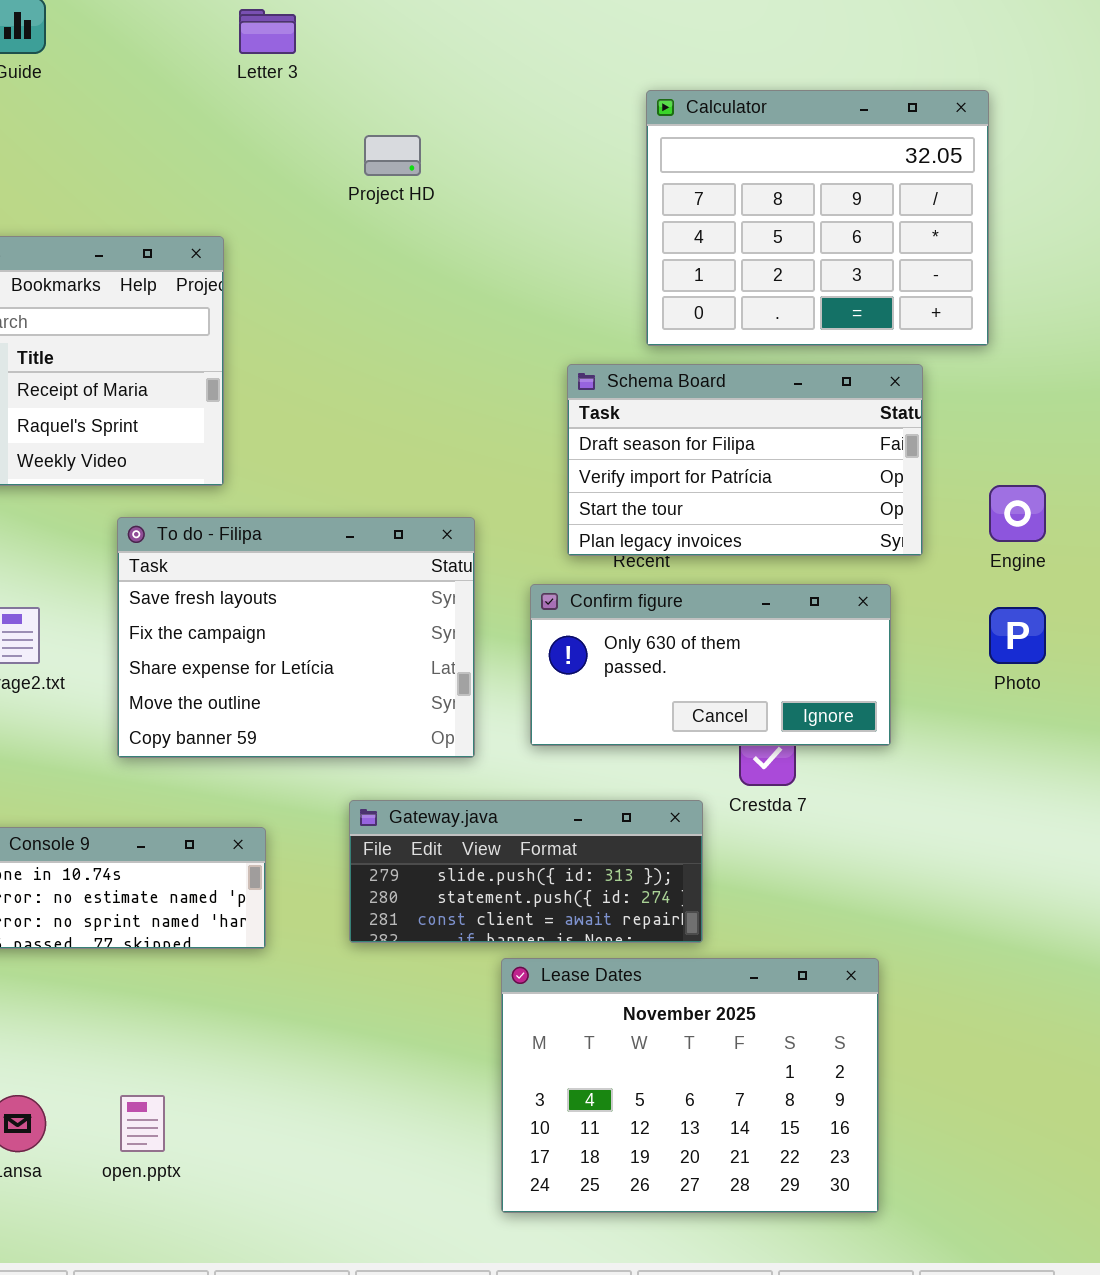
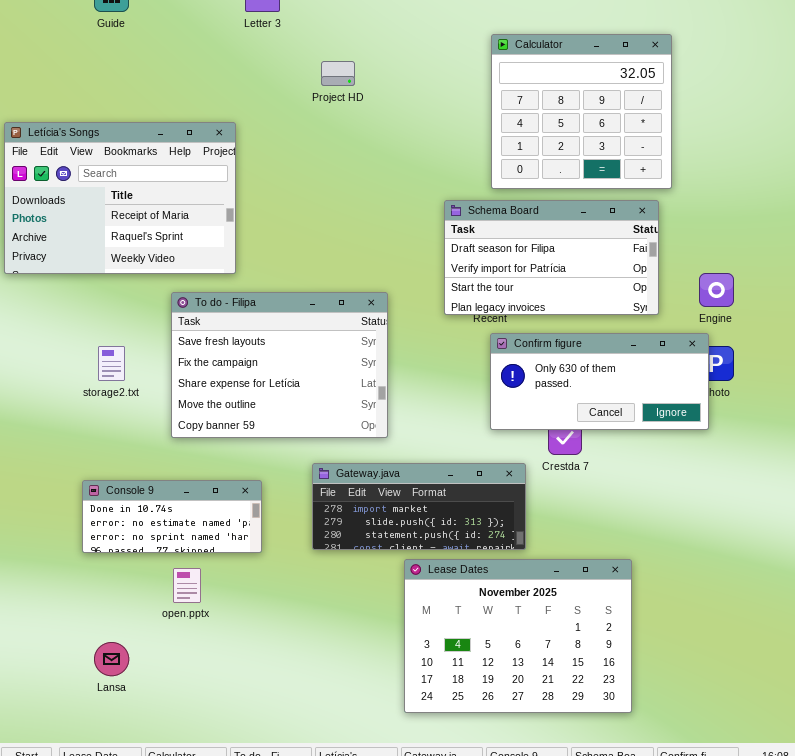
Calculator: [646,90,989,346] -> [491,34,672,189], resized
Confirm figure: [530,584,891,746] -> [490,333,709,430], moved
Gateway.java: [349,800,703,943] -> [312,463,526,550], scrolled up 1 row
open.pptx: [120,1095,165,1152] -> [173,568,201,603], moved

